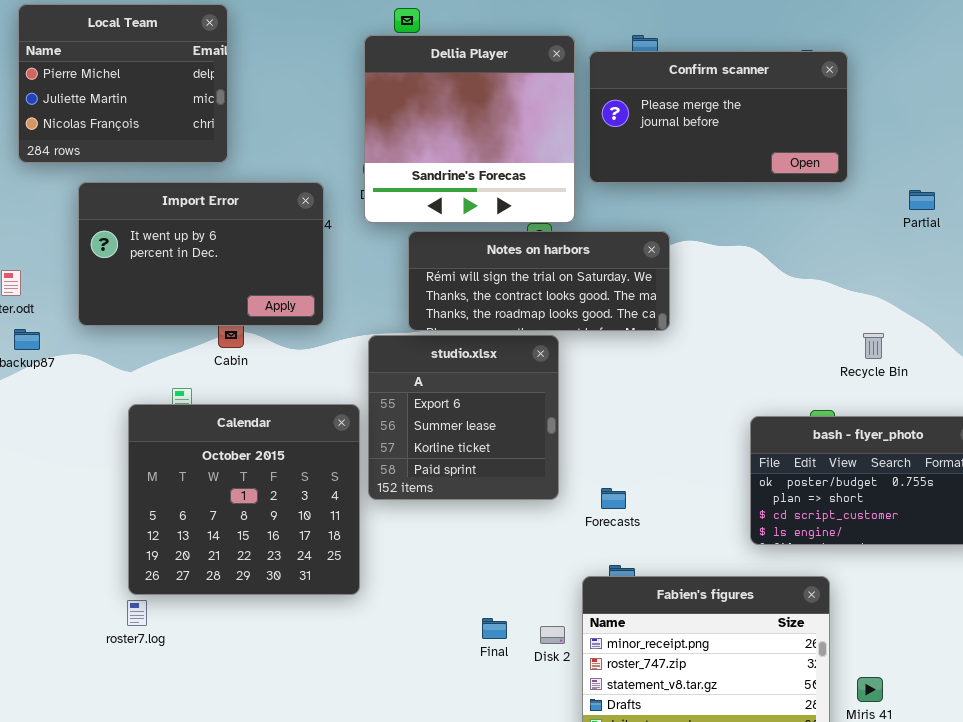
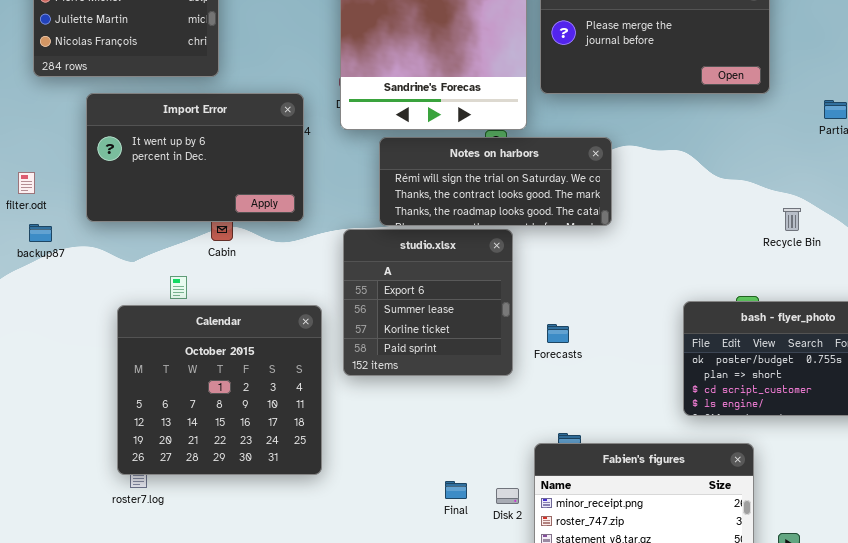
Recycle Bin: [863,333,884,359] -> [783,208,801,231], moved
Calendar: [128,404,360,595] -> [117,305,322,475], moved
Forecasts: [601,488,626,509] -> [547,324,569,343], moved

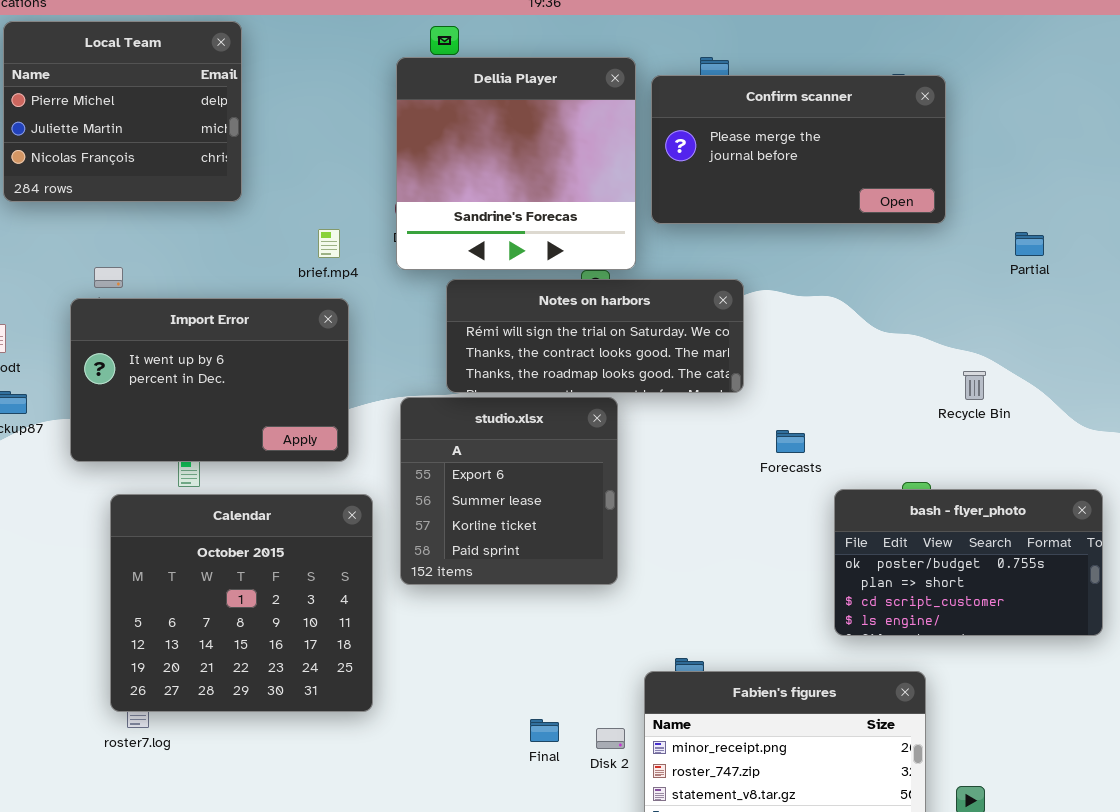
Import Error: [86,93,304,222] -> [70,298,349,462], moved
Forecasts: [547,324,569,343] -> [776,430,805,453], moved

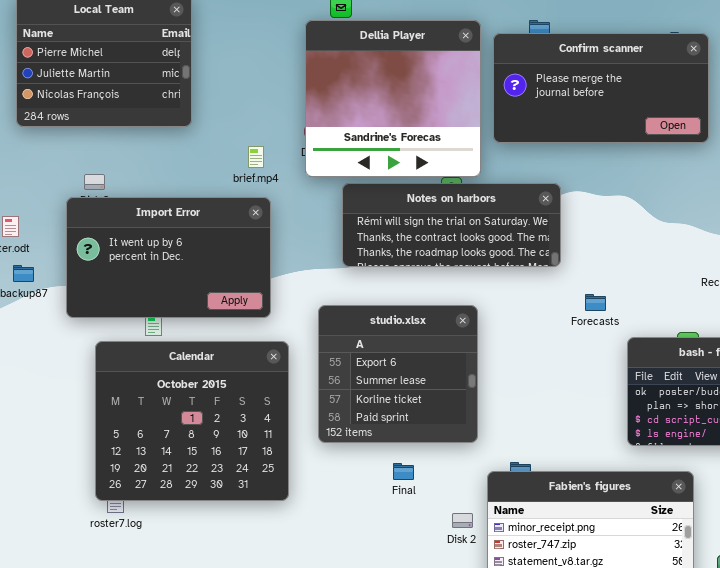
studio.xlsx: [400,397,618,585] -> [318,305,478,443], moved
Final: [530,719,559,742] -> [393,463,414,480], moved

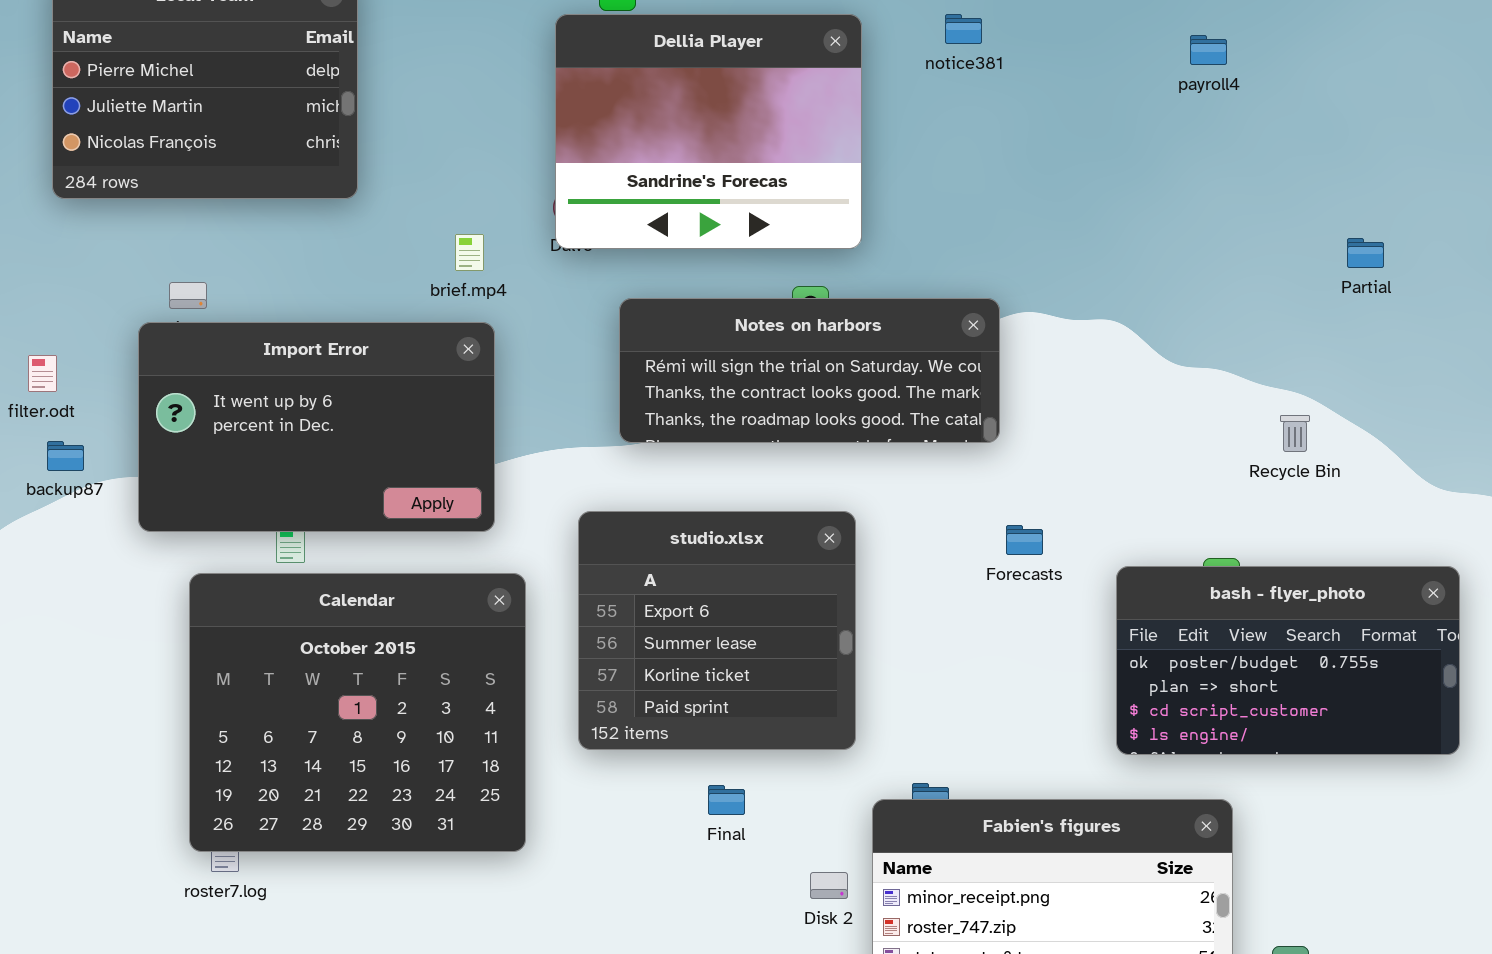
Dellia Player: [305,20,481,177] -> [555,14,862,249], resized
Confirm scanner: [493,33,709,143] -> none, closed
Forecasts: [585,294,606,311] -> [1006,525,1043,555], moved

